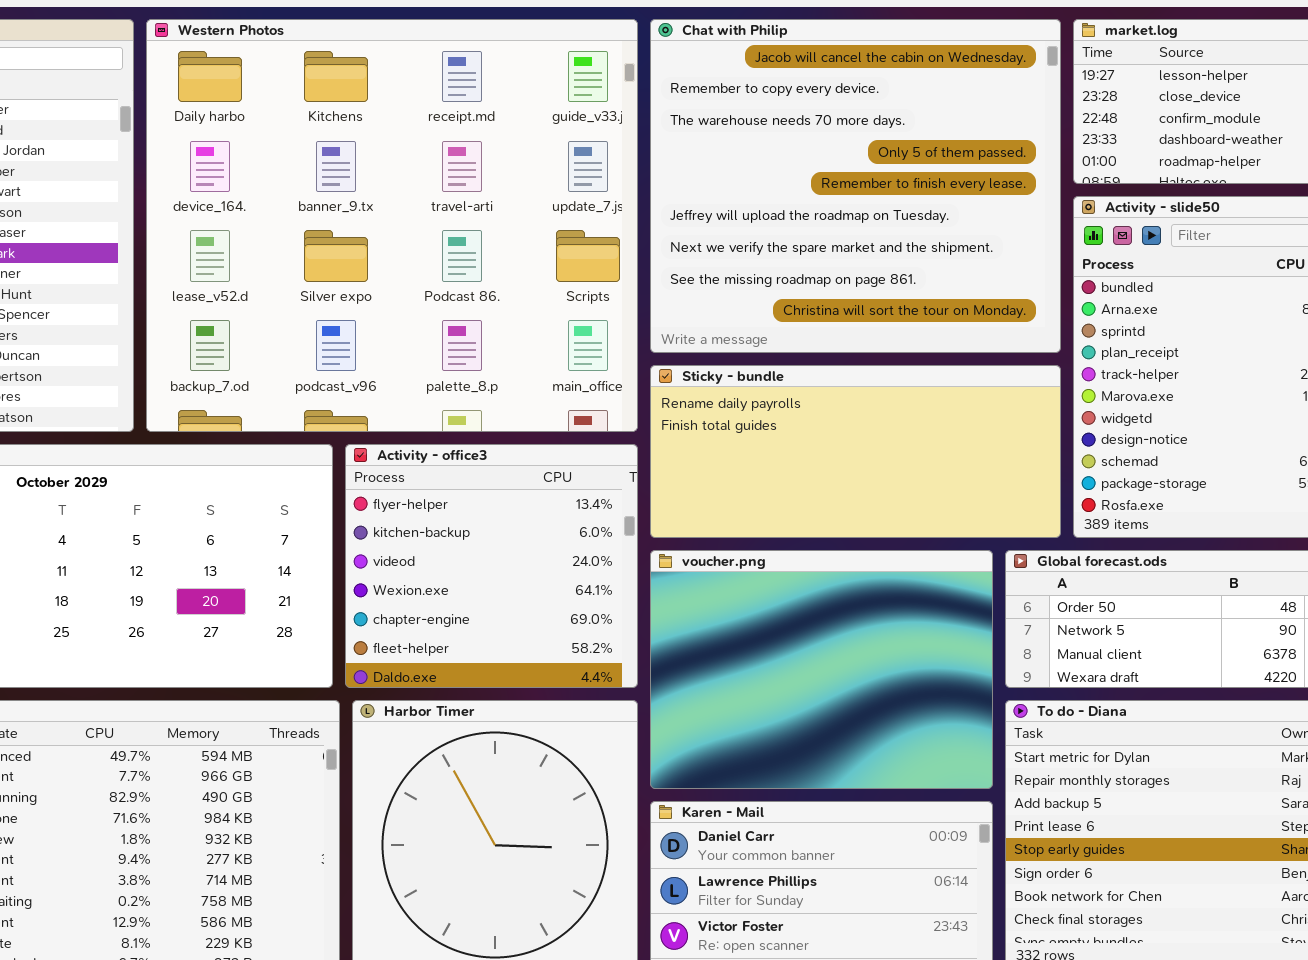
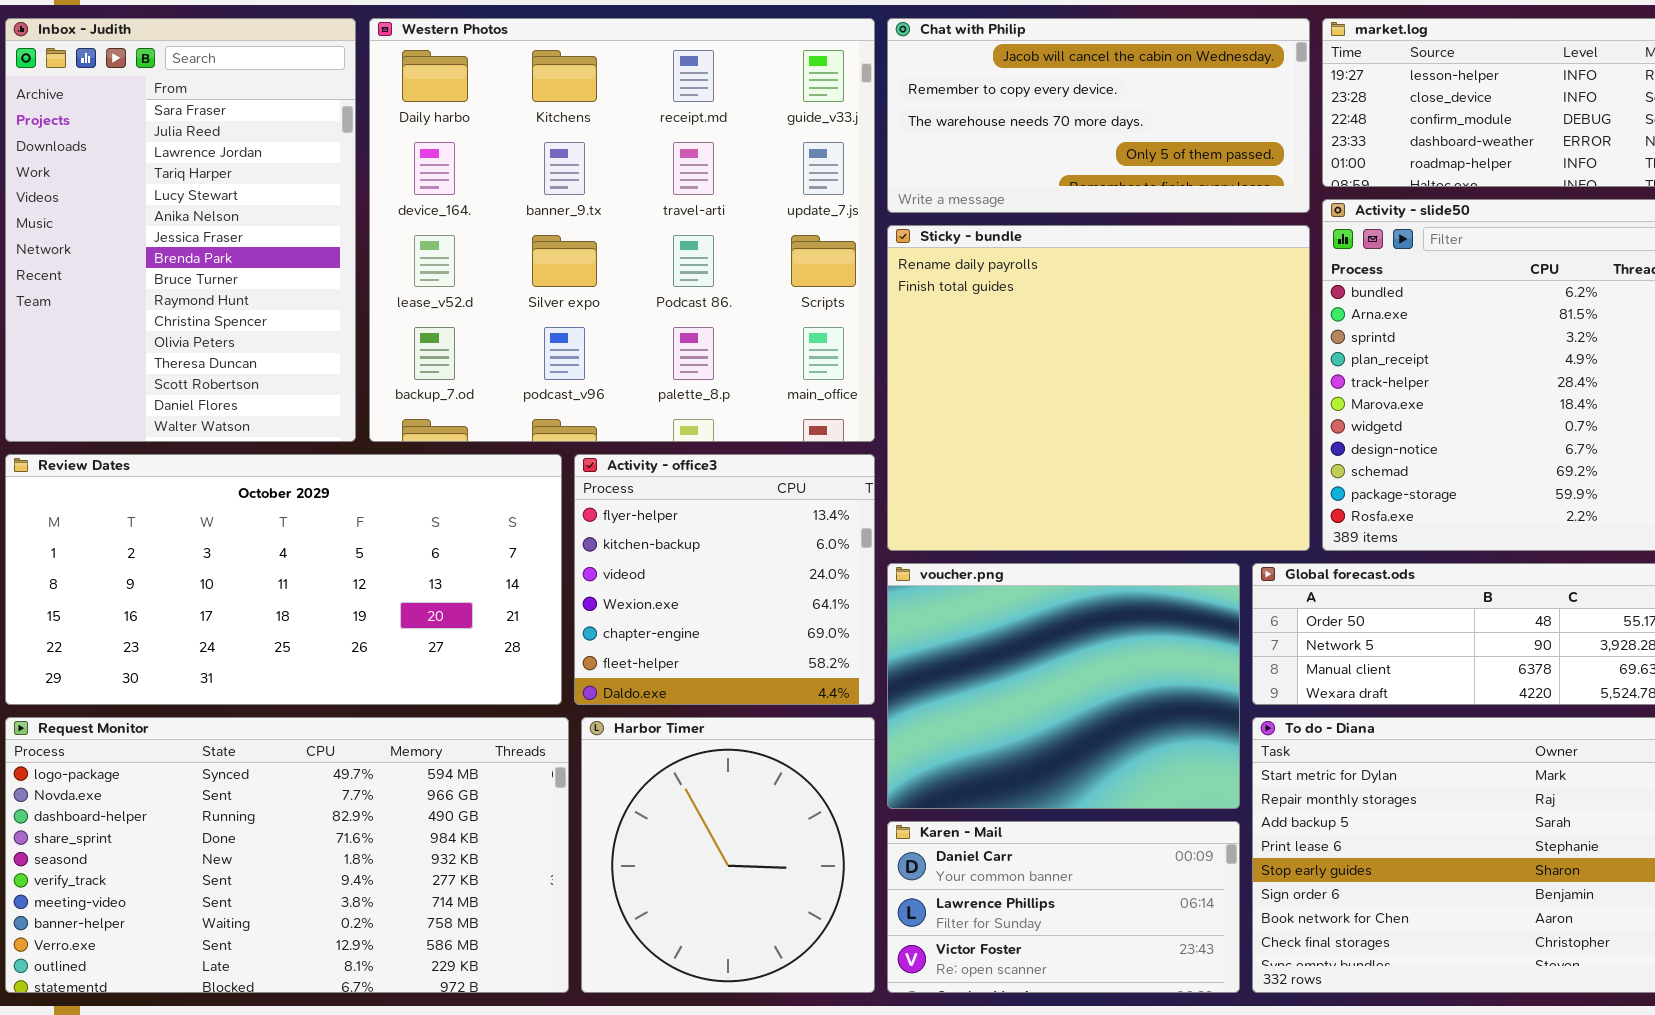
Chat with Philip: [650,19,1061,353] -> [887,18,1310,213], resized
Sticky - bundle: [650,365,1061,538] -> [887,225,1310,551], resized

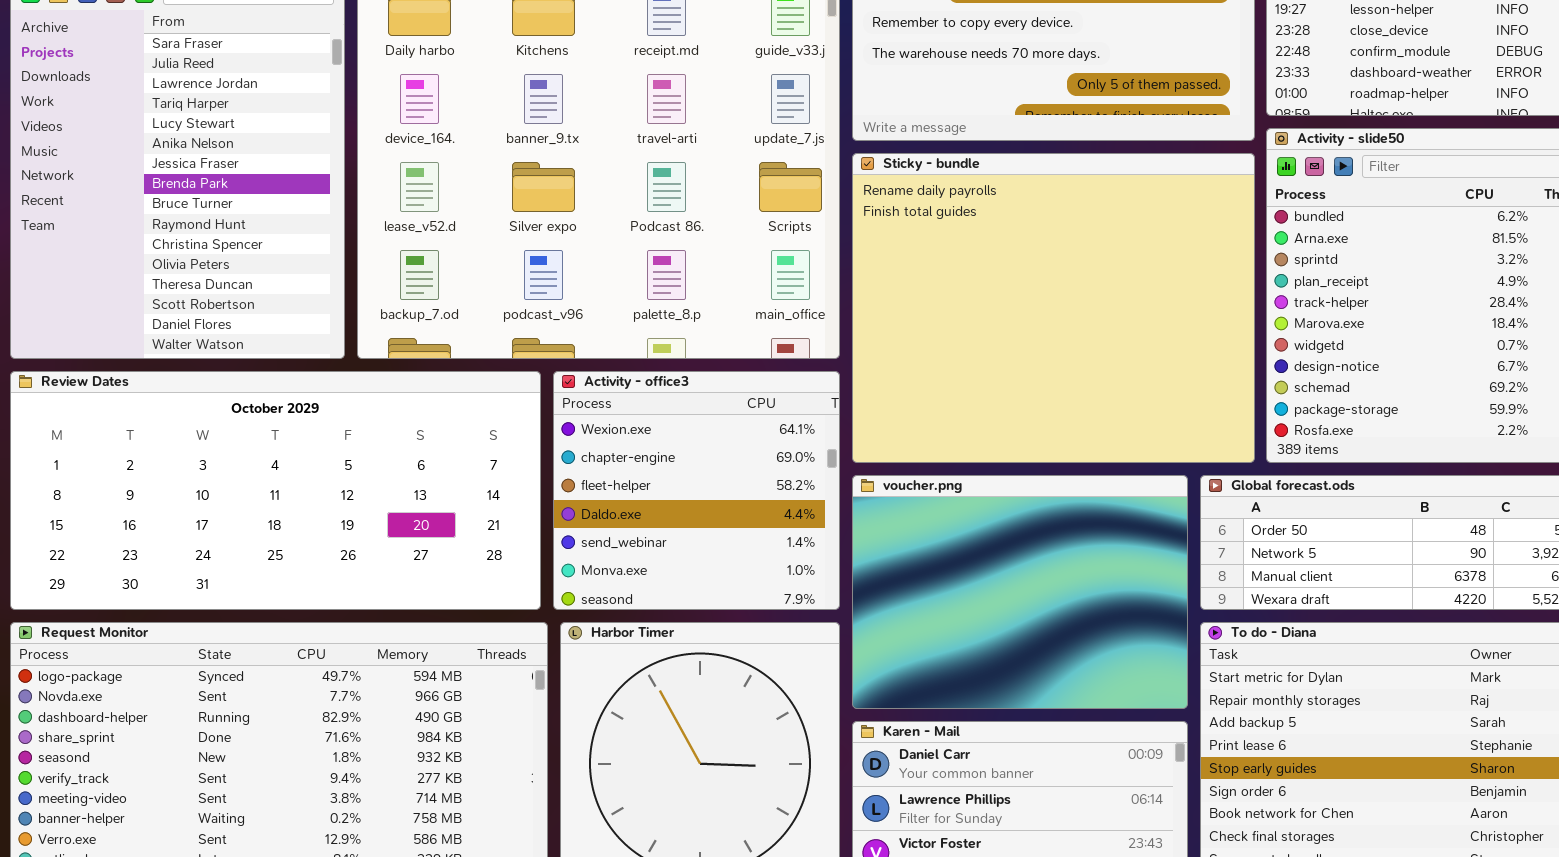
Activity - office3: [574,454,875,705] -> [553,371,840,610], scrolled down 3 rows

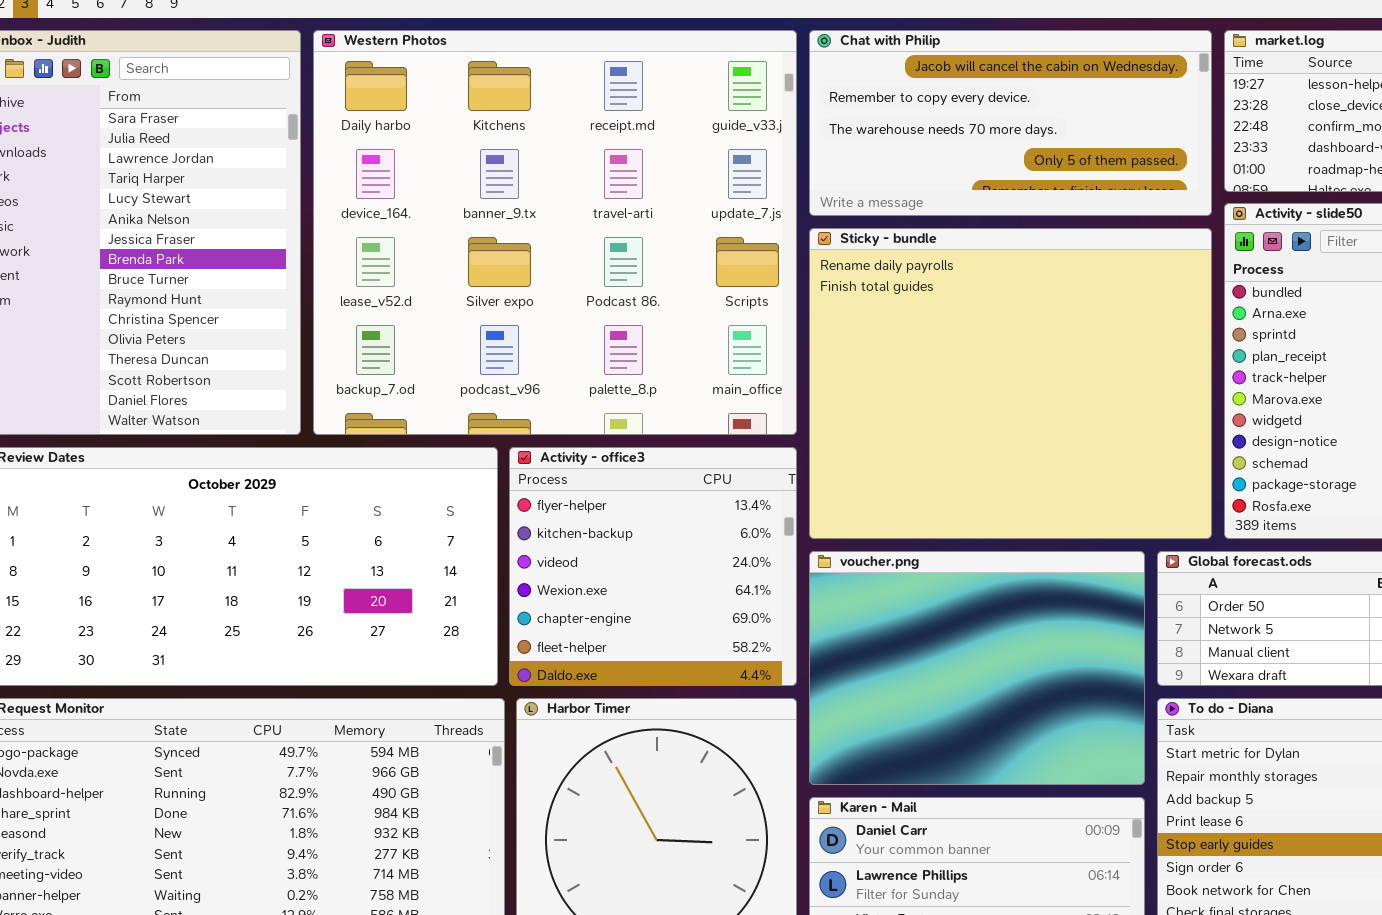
Activity - office3: [553,371,840,610] -> [509,447,797,686], scrolled up 3 rows

